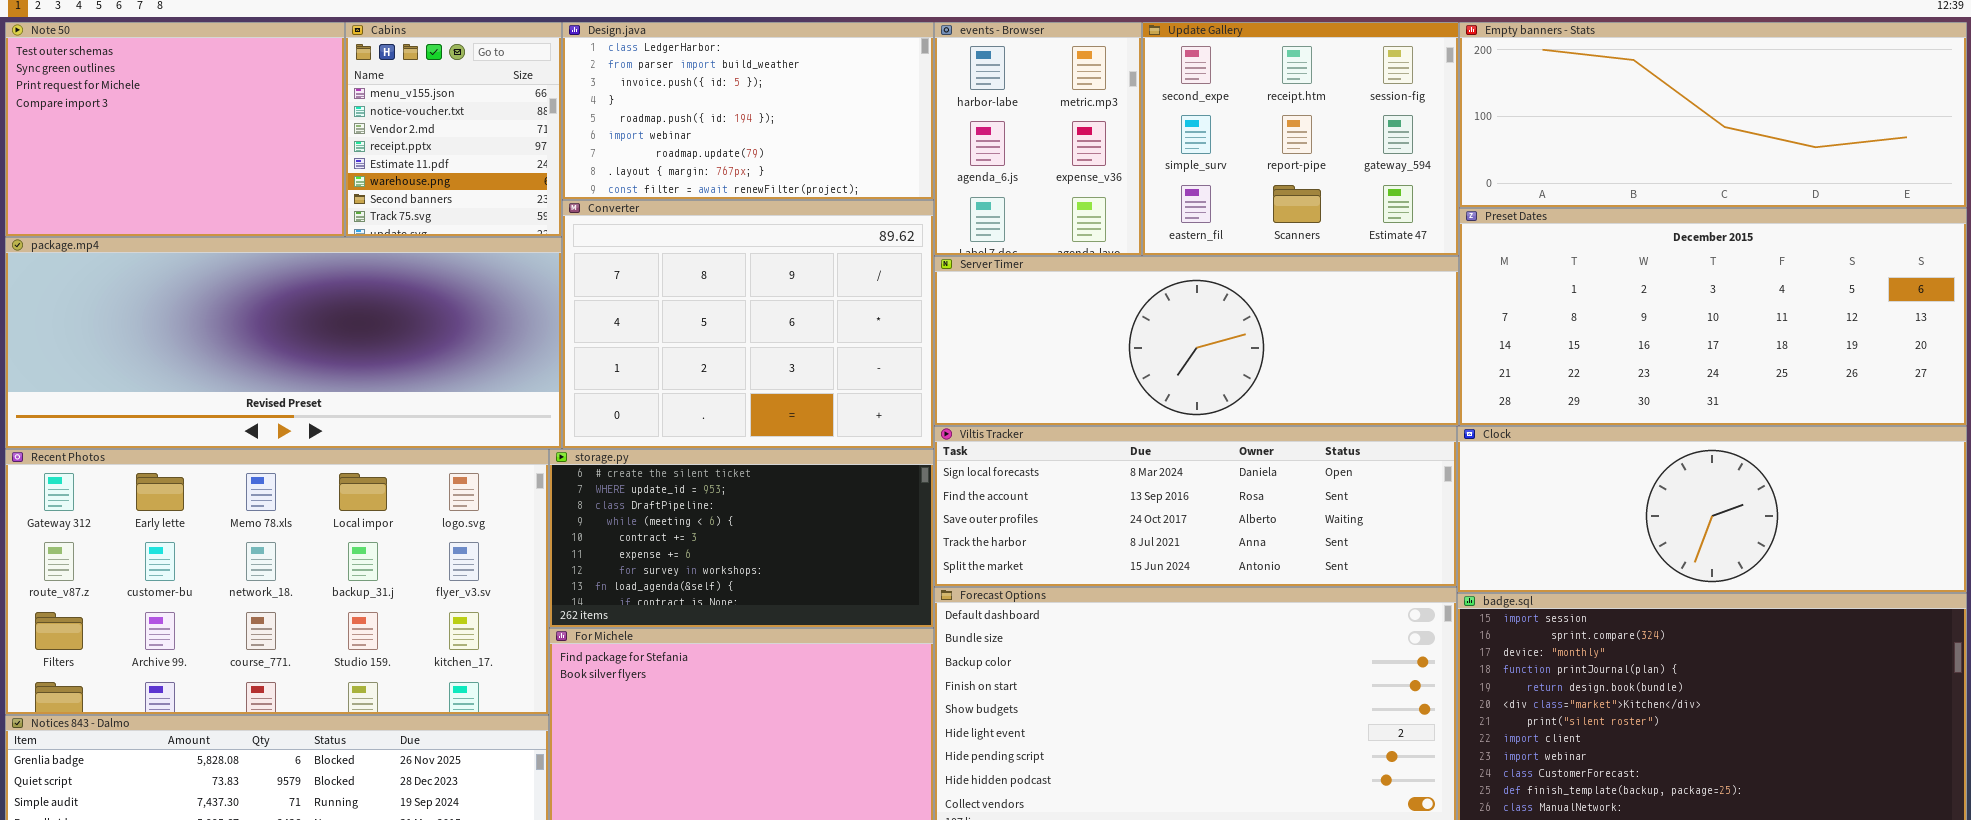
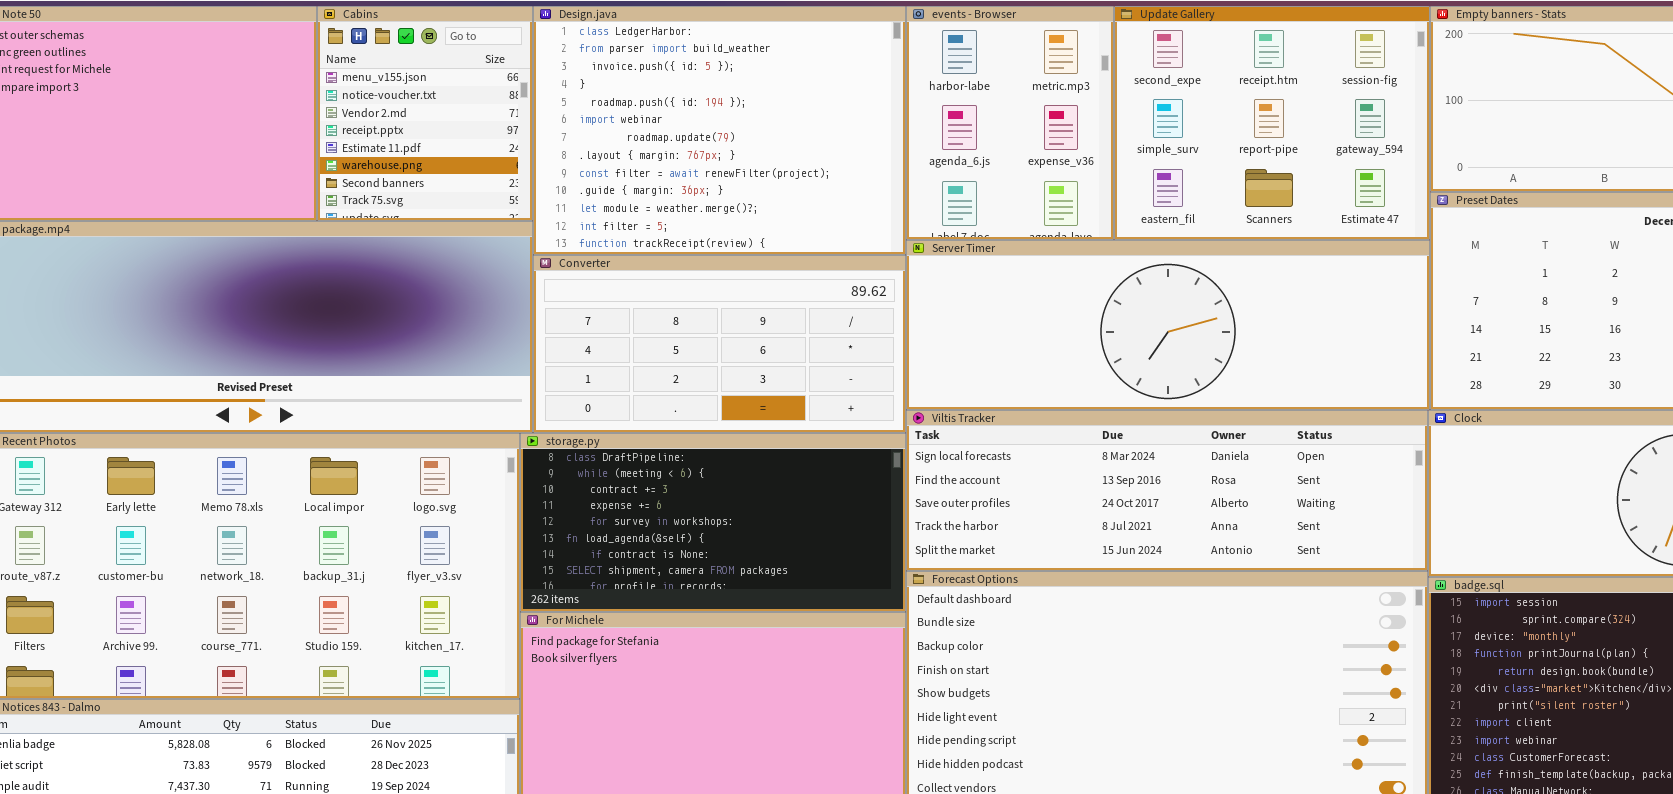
Design.java: [562,22,934,200] -> [533,6,906,255], resized
Converter: [562,200,934,449] -> [533,255,906,433], resized
storage.py: [549,449,934,628] -> [520,433,906,612], scrolled down 2 rows

